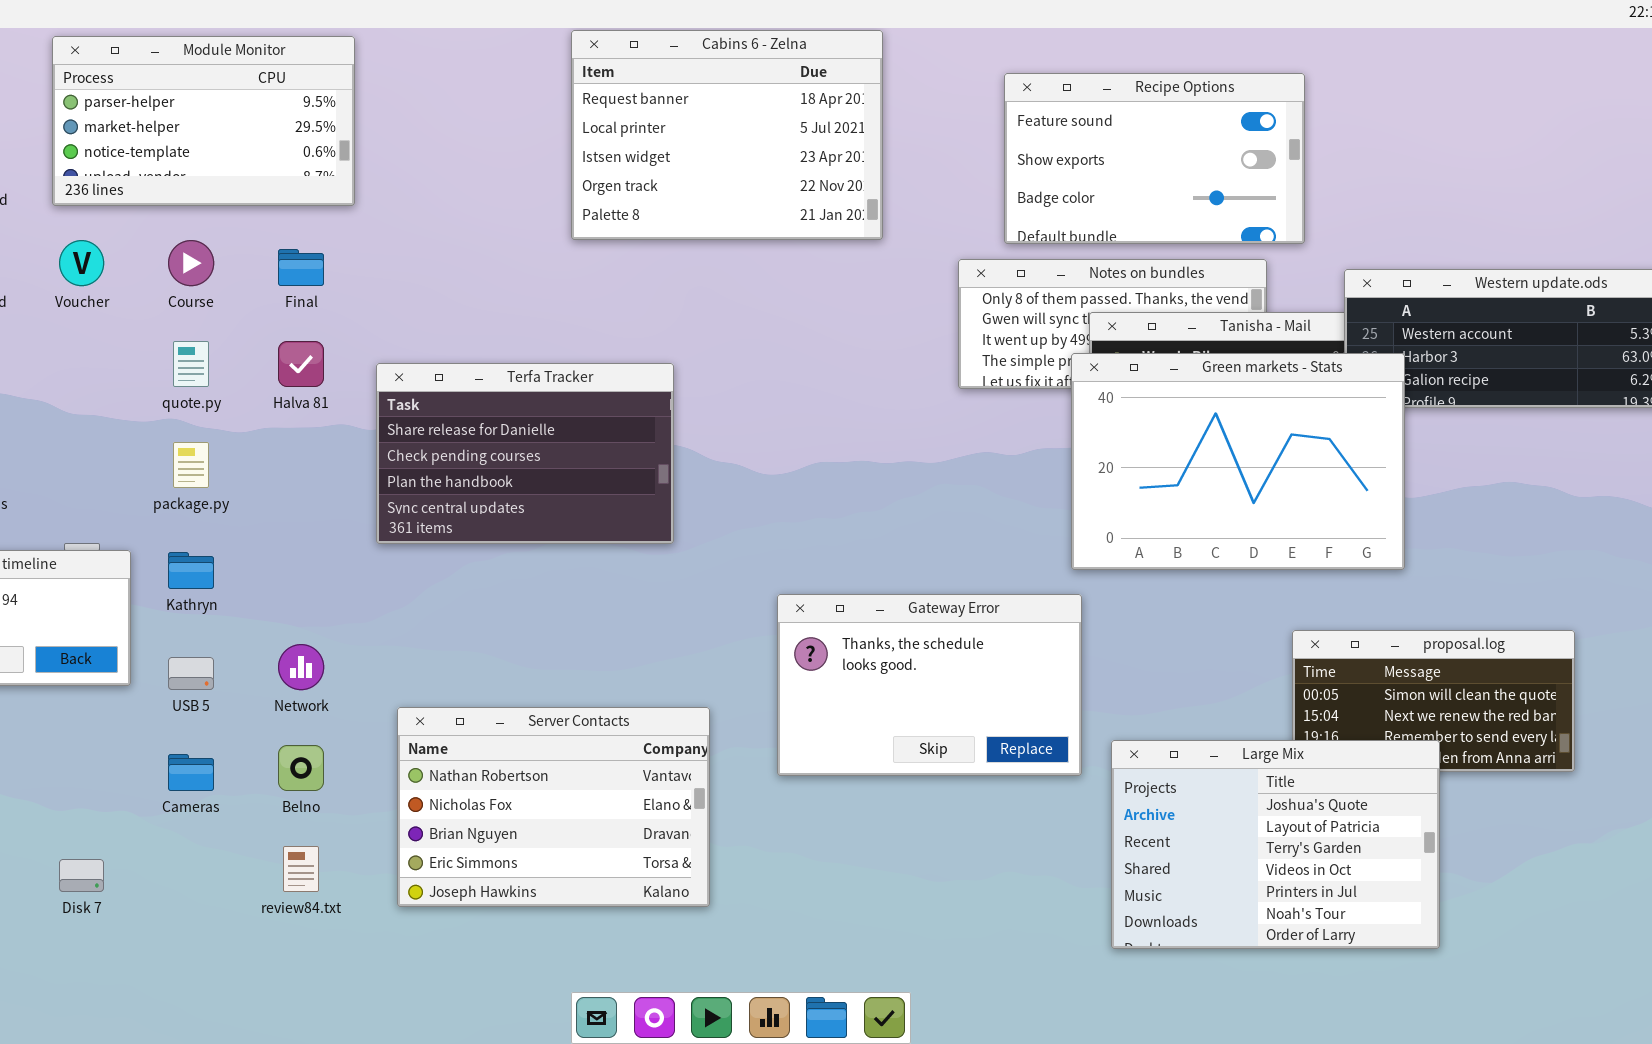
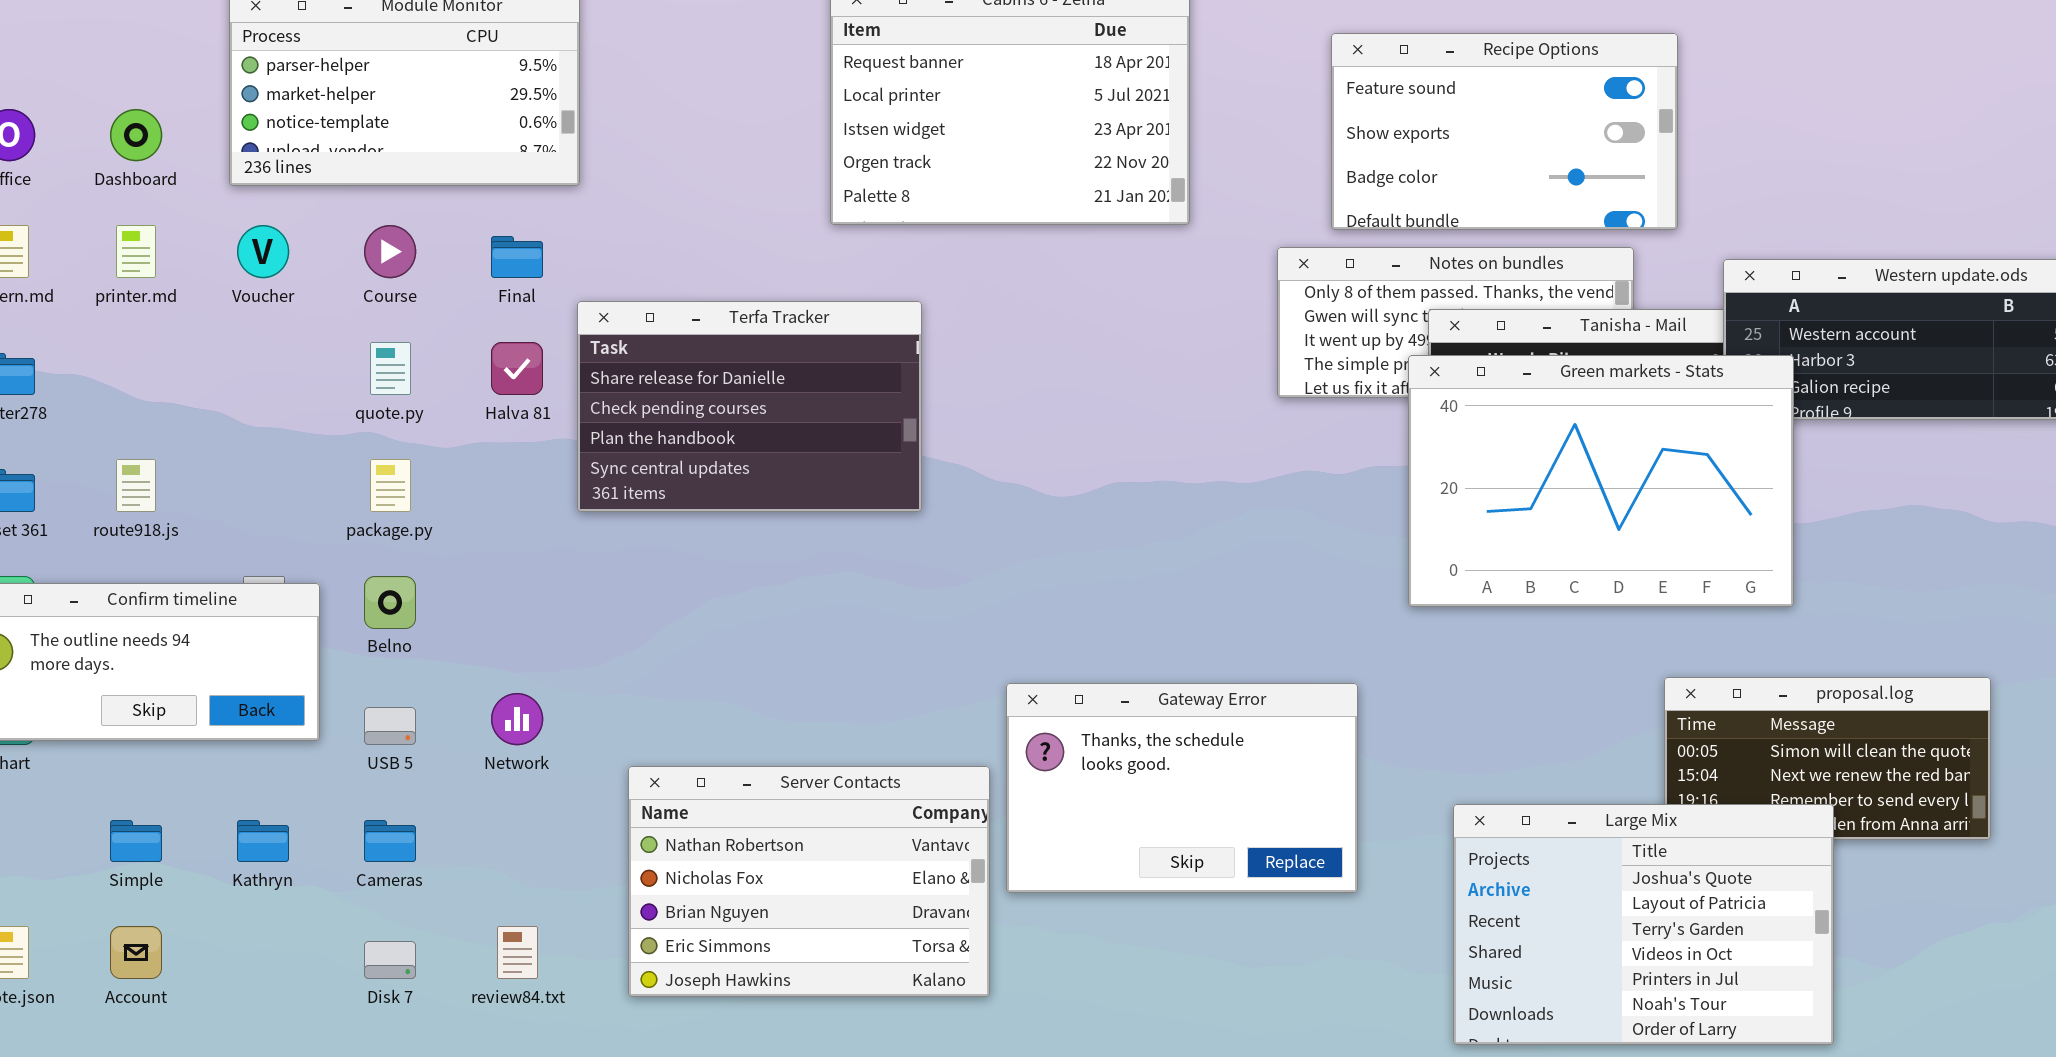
Terfa Tracker: [376,363,674,544] -> [577,301,922,512], moved
Kathryn: [168,552,214,589] -> [237,820,289,862], moved
Gateway Error: [777,594,1082,776] -> [1006,683,1358,893], moved
Belno: [278,745,324,791] -> [364,576,416,629], moved
Disk 7: [59,859,104,892] -> [364,941,416,979], moved

